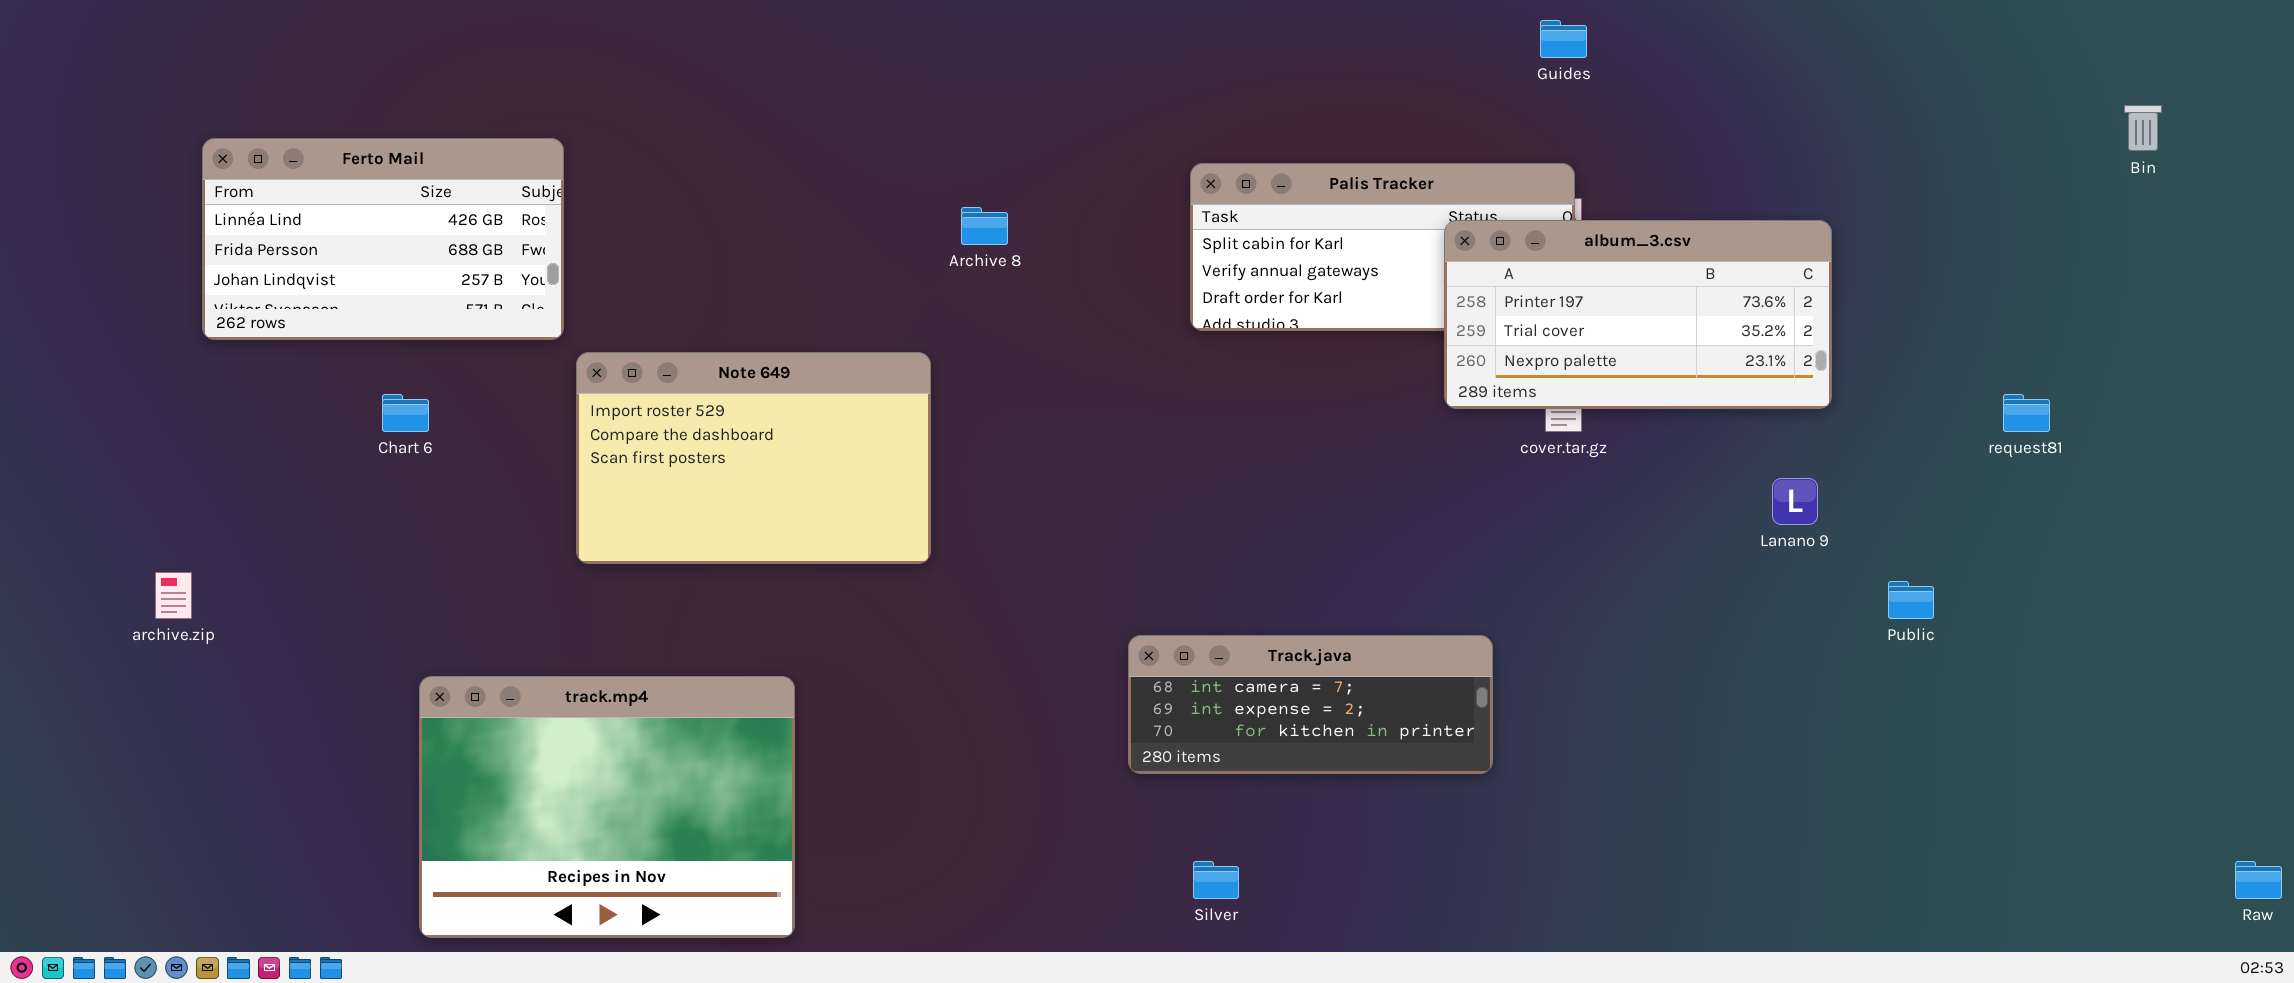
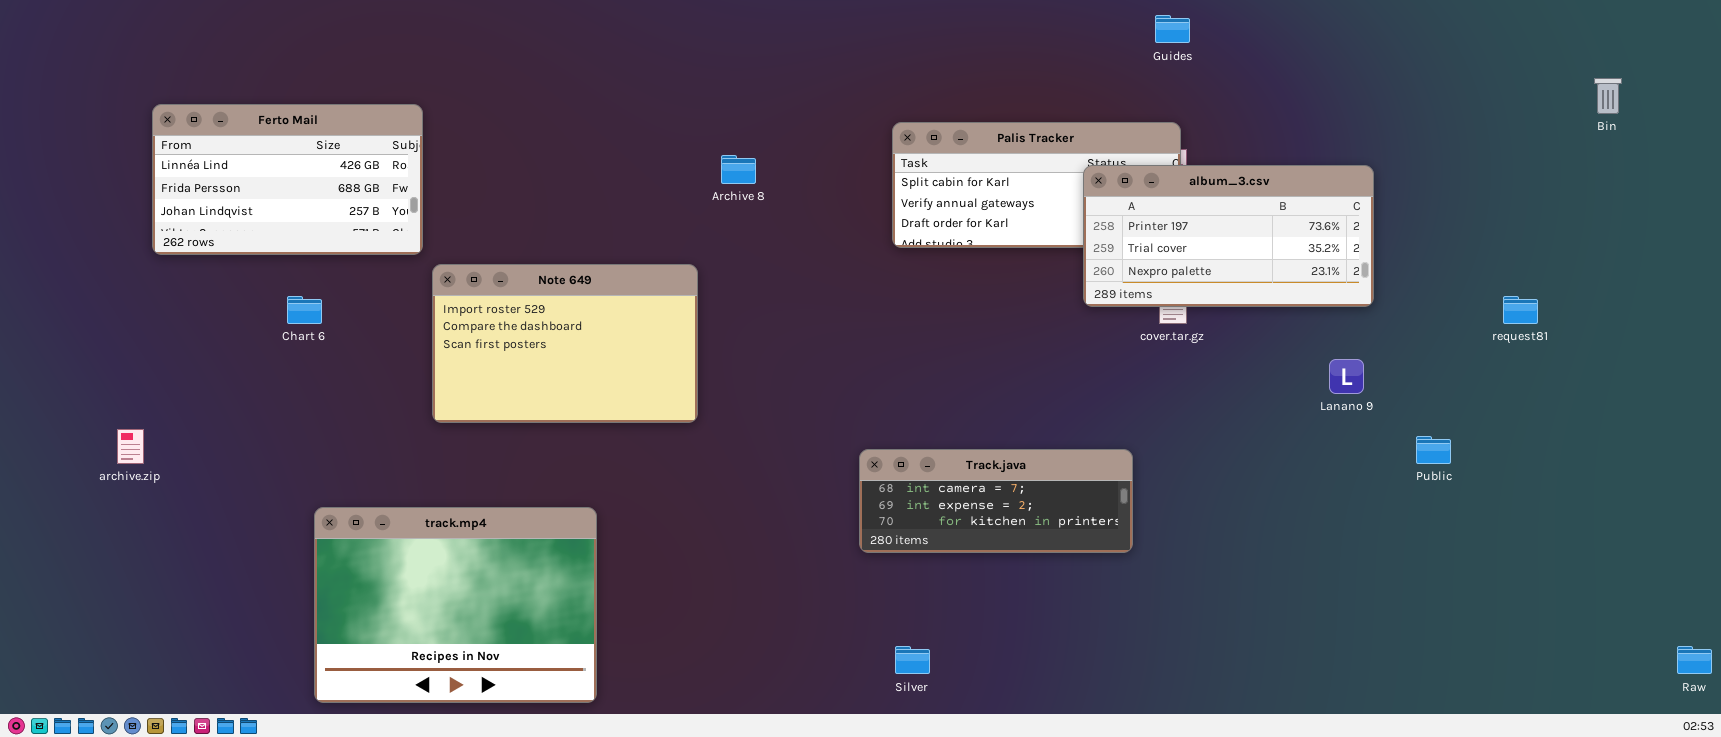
Track.java: [1128,635,1493,774] -> [859,449,1133,553], moved

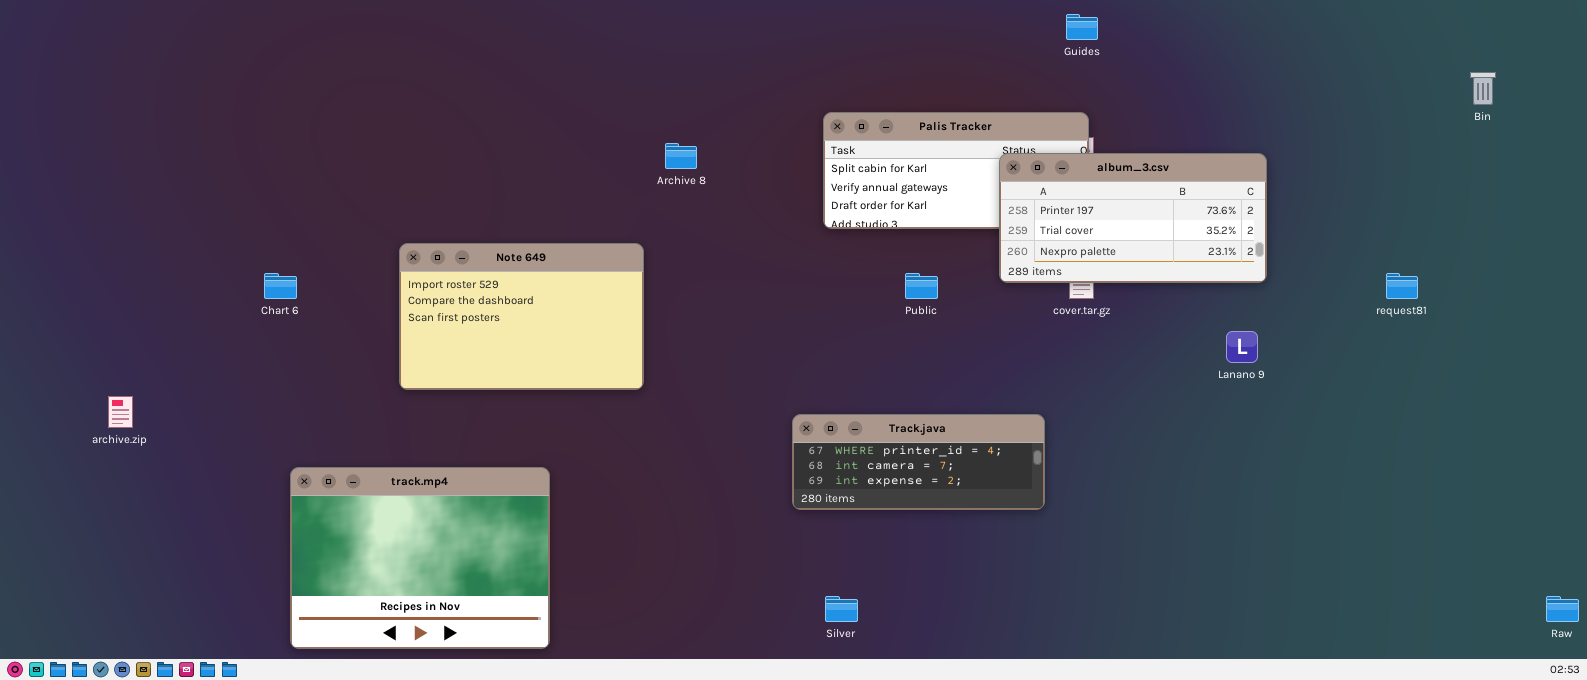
Ferto Mail: [152,104,423,255] -> none, closed
Public: [1416,436,1451,464] -> [905,273,938,299], moved
Track.java: [859,449,1133,553] -> [792,414,1045,510], scrolled up 1 row

